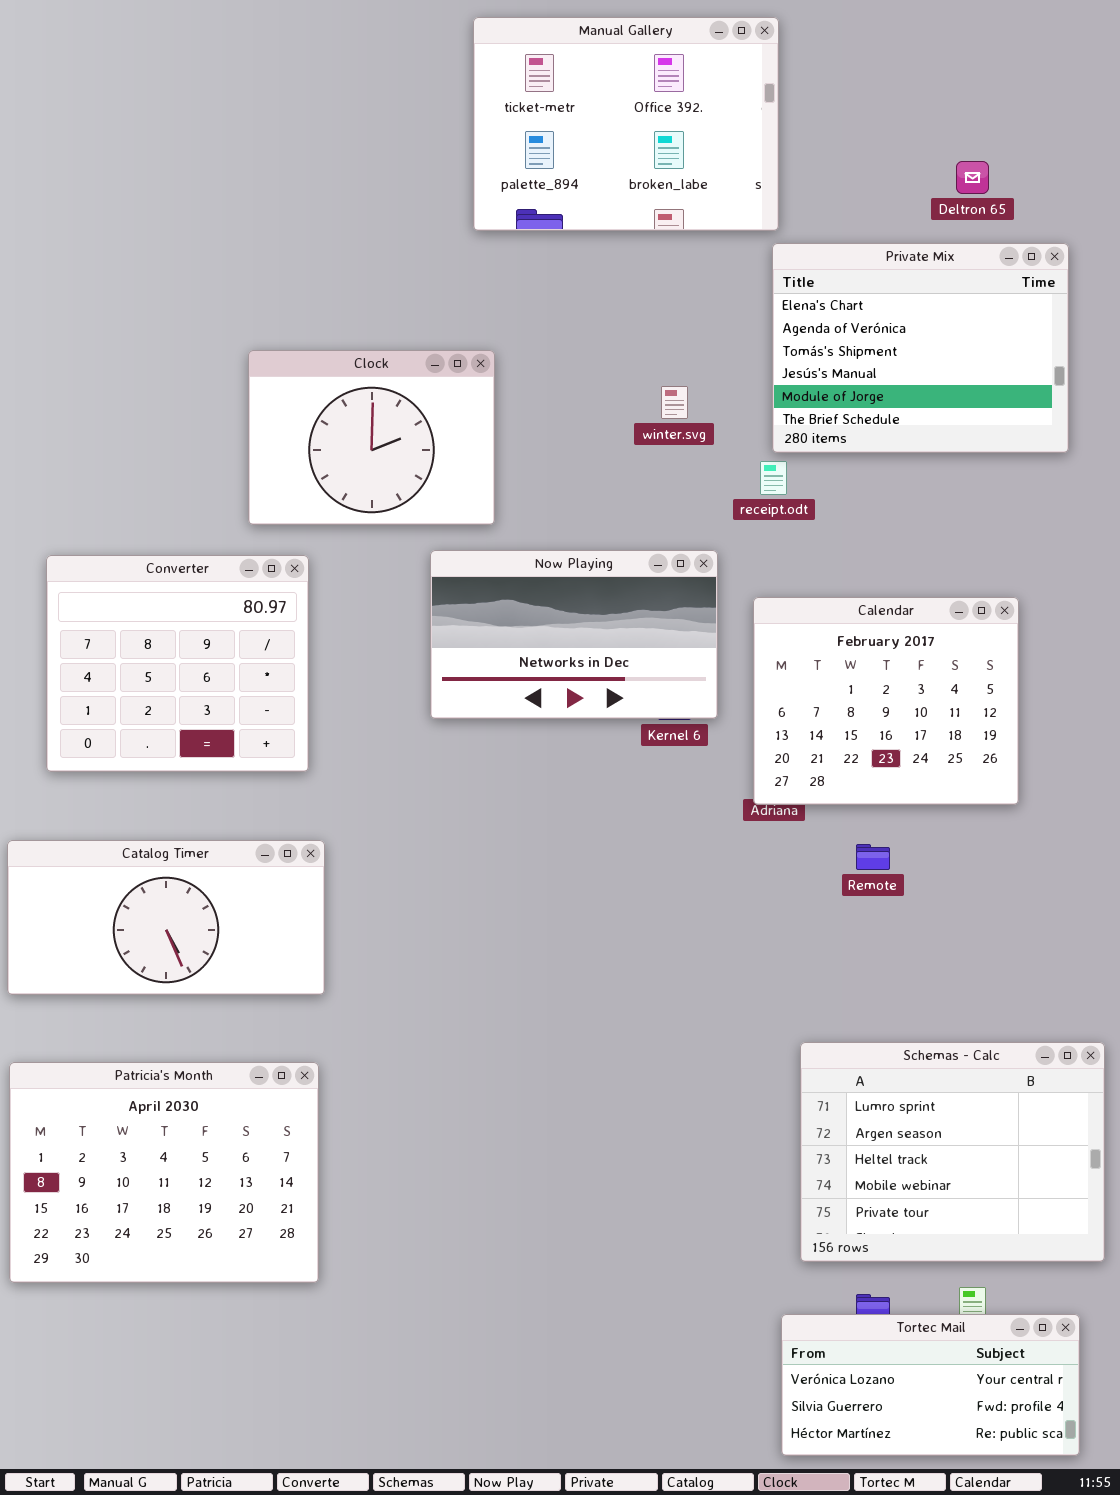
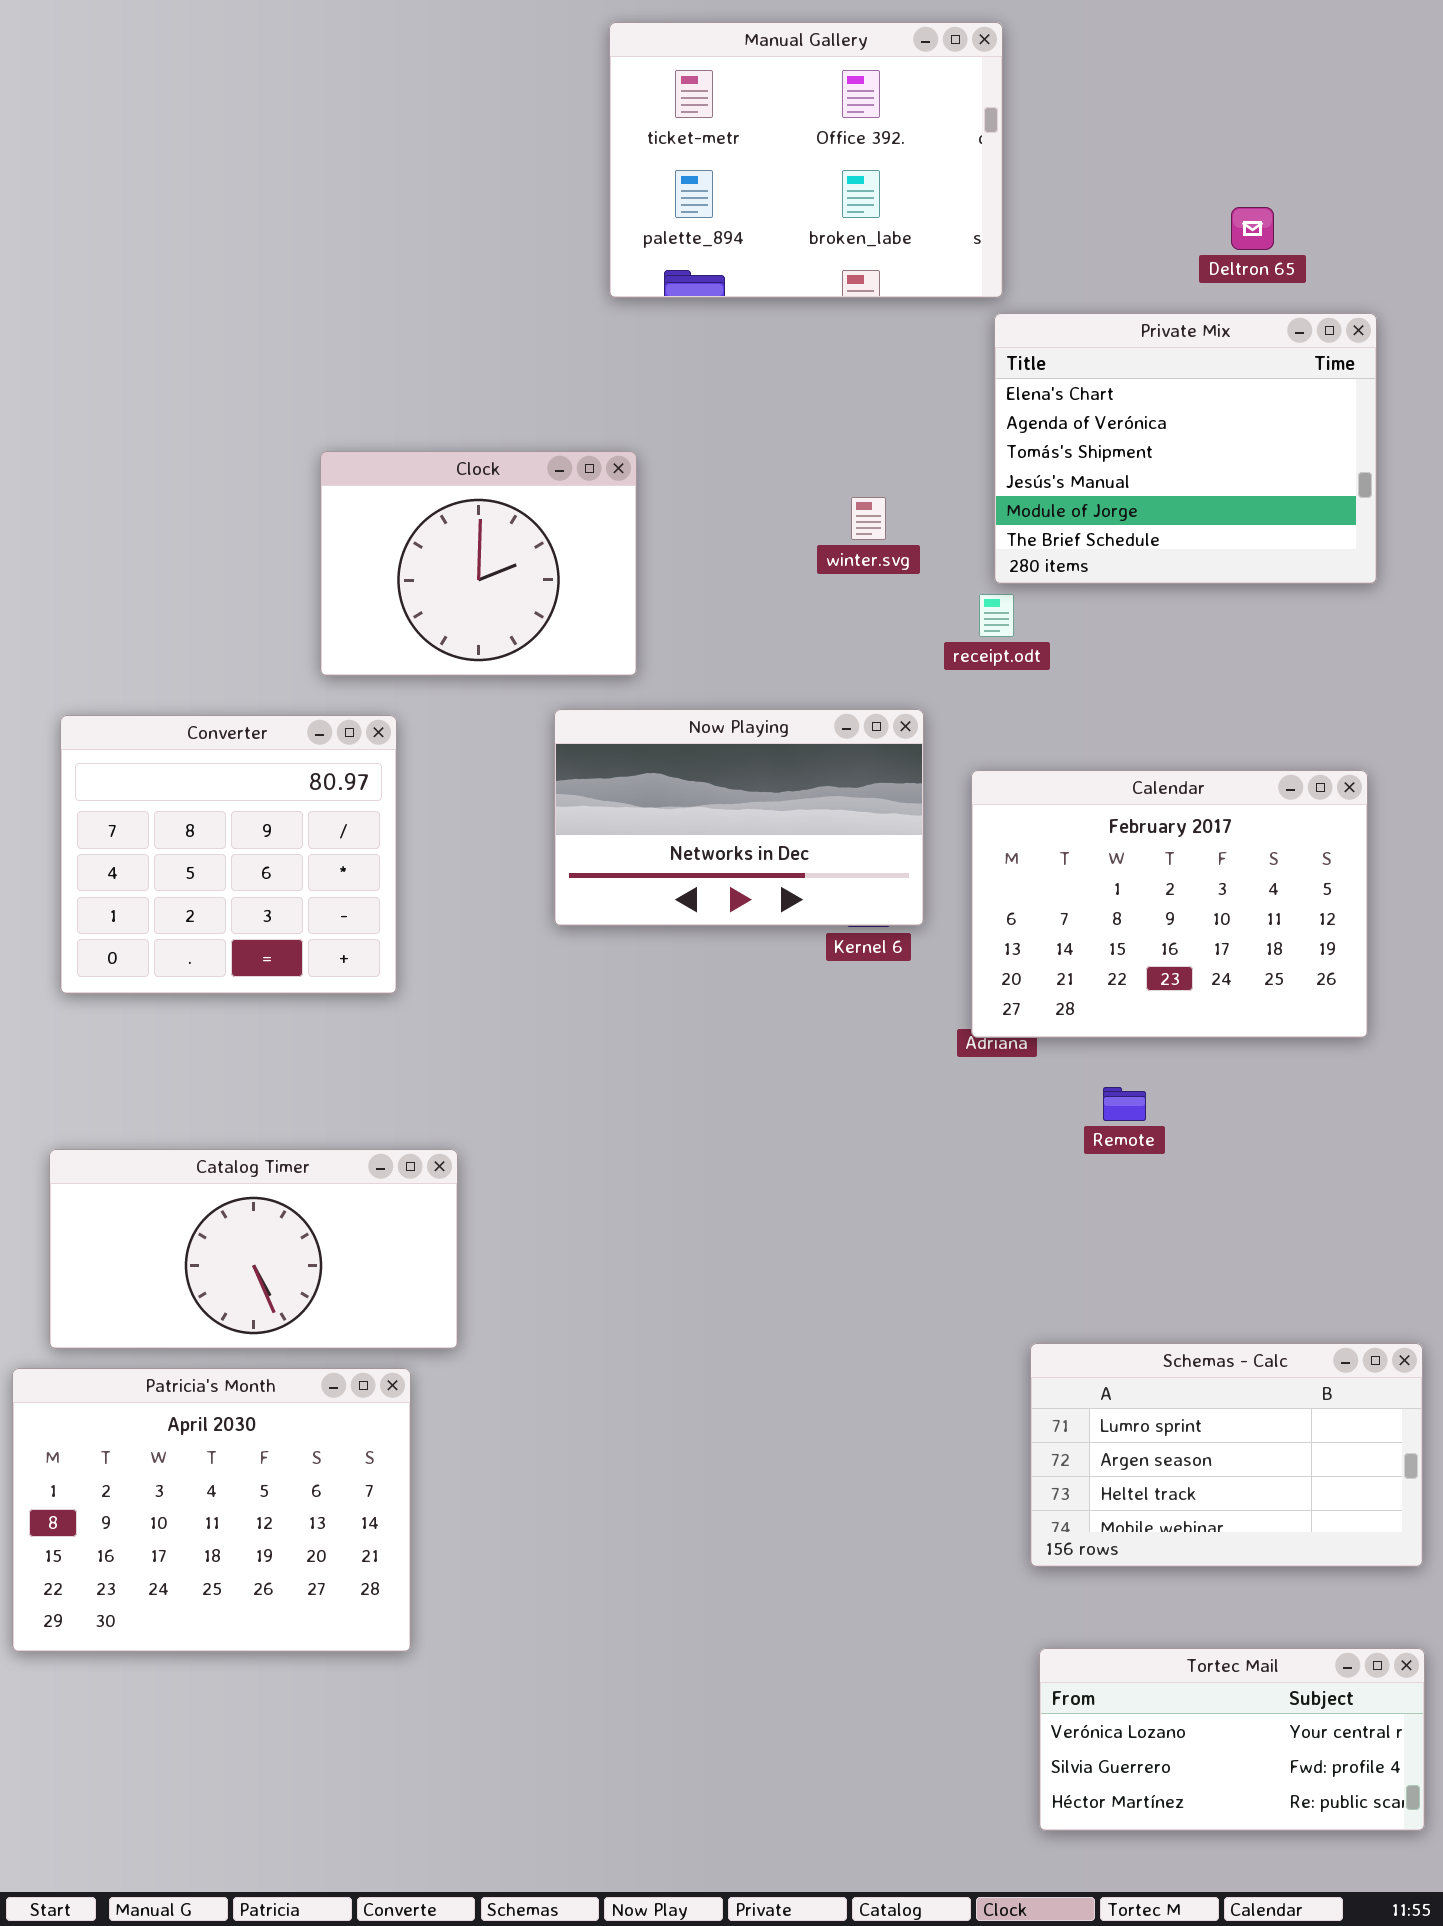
Calendar: [753,597,1019,805] -> [971,770,1368,1038], resized
Catalog Timer: [7,840,325,995] -> [49,1149,458,1349], moved
Schemas - Calc: [800,1042,1105,1262] -> [1030,1343,1423,1567], resized
Tortec Mail: [781,1314,1080,1456] -> [1039,1648,1425,1831], moved

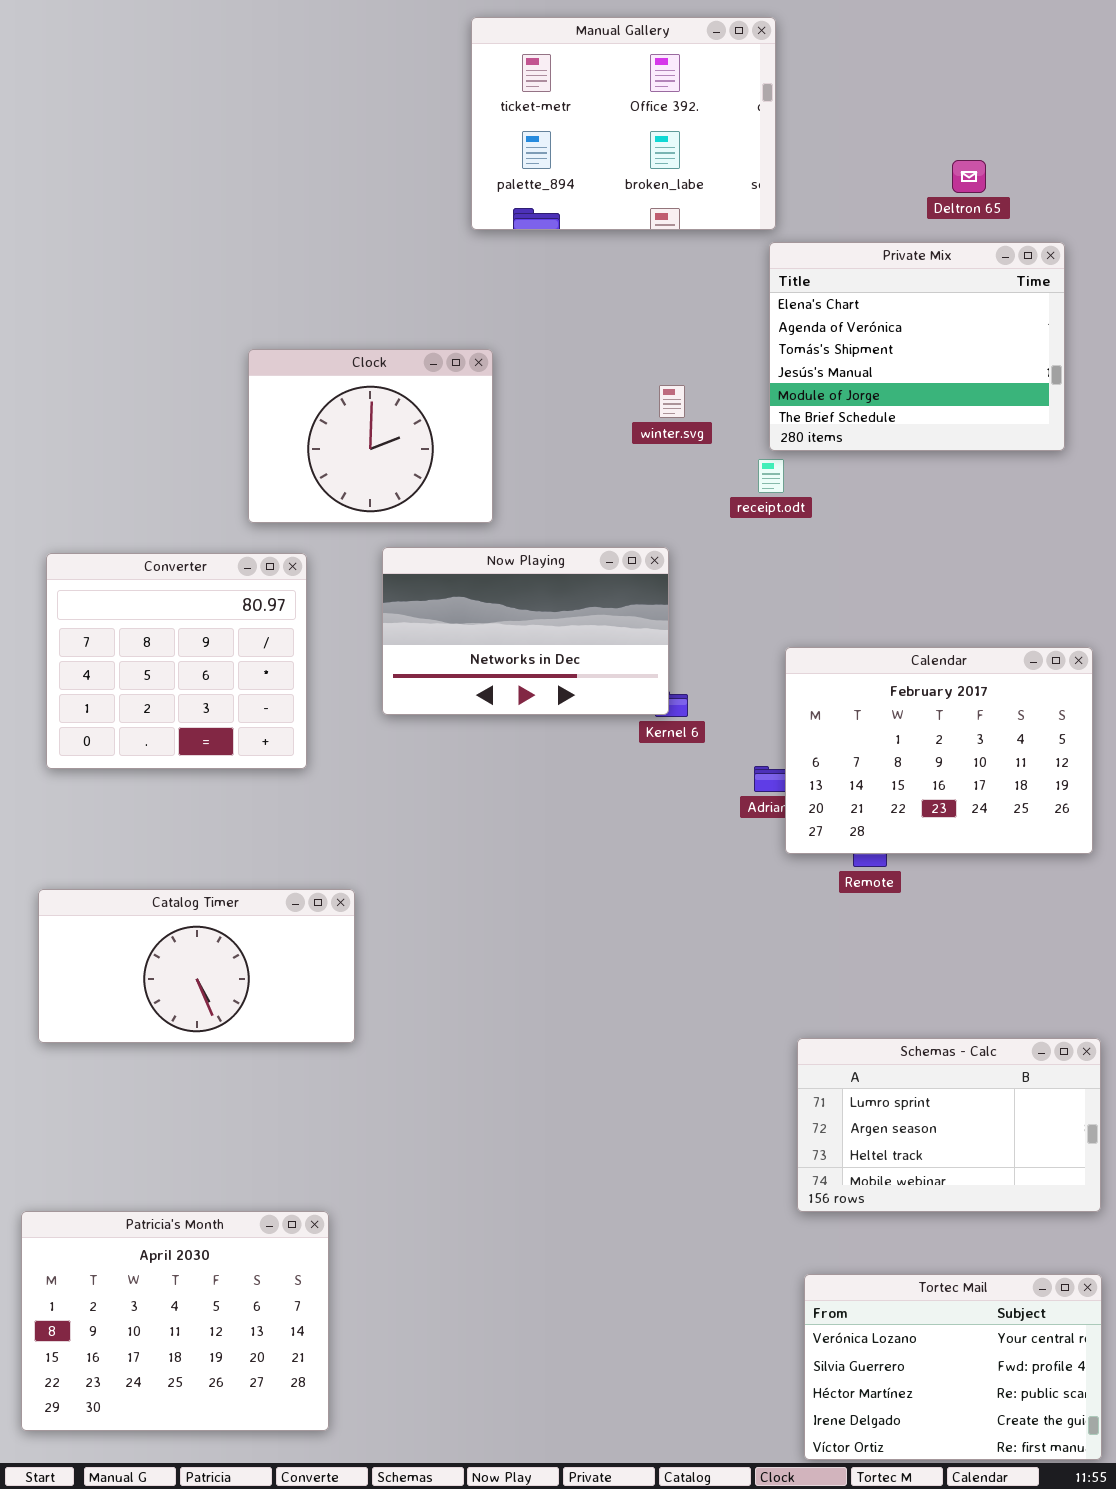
Now Playing: [554,709,924,926] -> [382,547,669,715], moved
Calendar: [971,770,1368,1038] -> [785,647,1093,854], moved
Patricia's Month: [12,1368,411,1652] -> [21,1211,329,1431], moved
Tortec Mail: [1039,1648,1425,1831] -> [804,1274,1102,1460], resized

